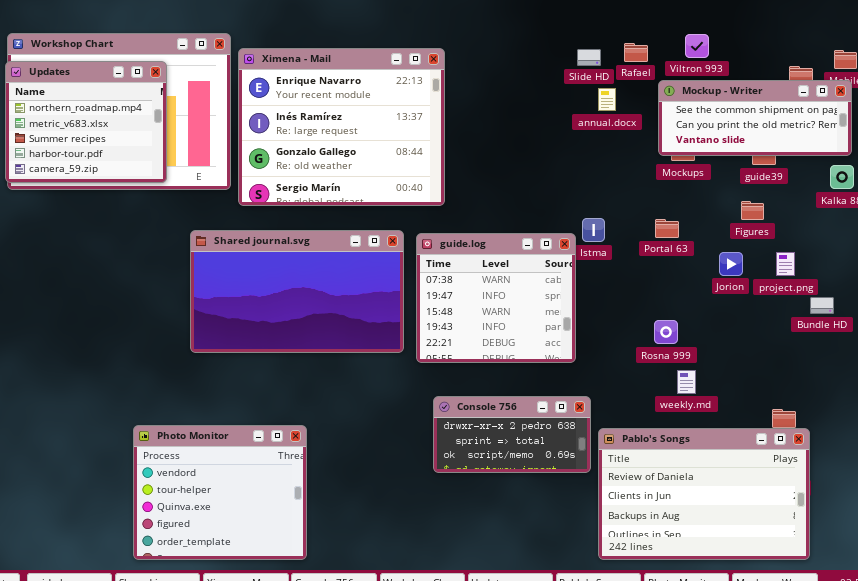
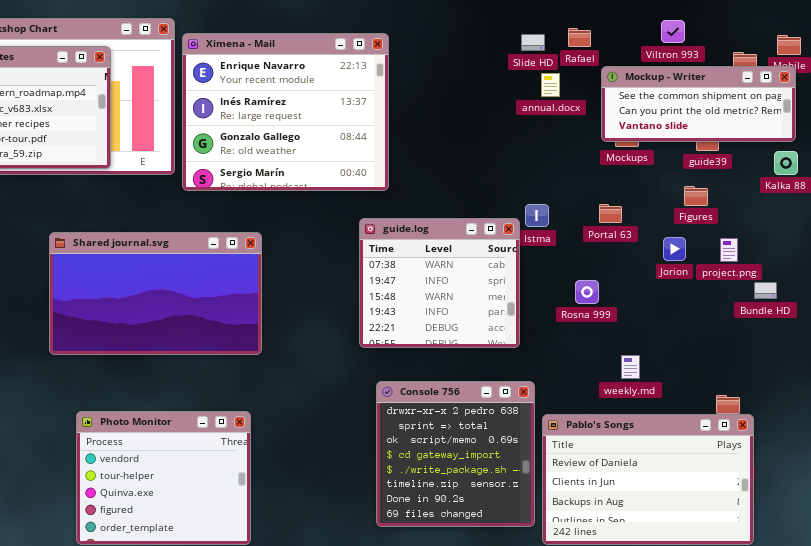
Viltron 993: [685,34,709,58] -> [661,20,685,43], moved
Shared journal.svg: [190,230,404,353] -> [49,232,262,355], moved
Rosna 999: [654,320,678,344] -> [575,280,599,304], moved
Console 756: [433,396,591,473] -> [376,381,535,527], resized

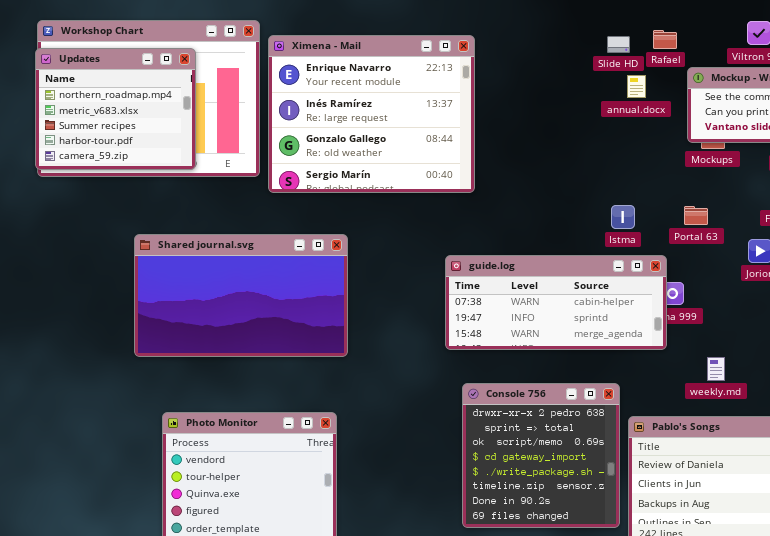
guide.log: [359,218,520,348] -> [445,255,667,350], resized

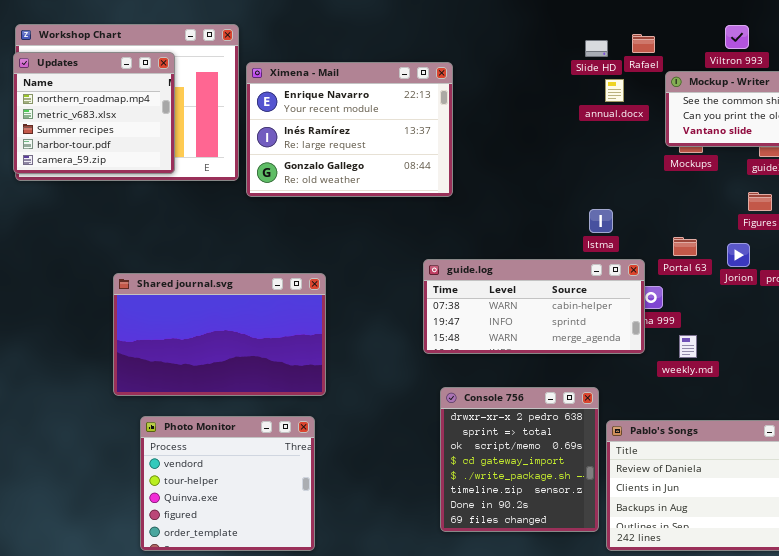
Ximena - Mail: [268,35,475,193] -> [246,62,453,197], resized
Portal 63: [684,206,708,225] -> [673,237,697,256], moved
Shared journal.svg: [134,234,348,357] -> [113,273,326,396], moved
weekly.md: [707,357,725,381] -> [679,335,697,358], moved

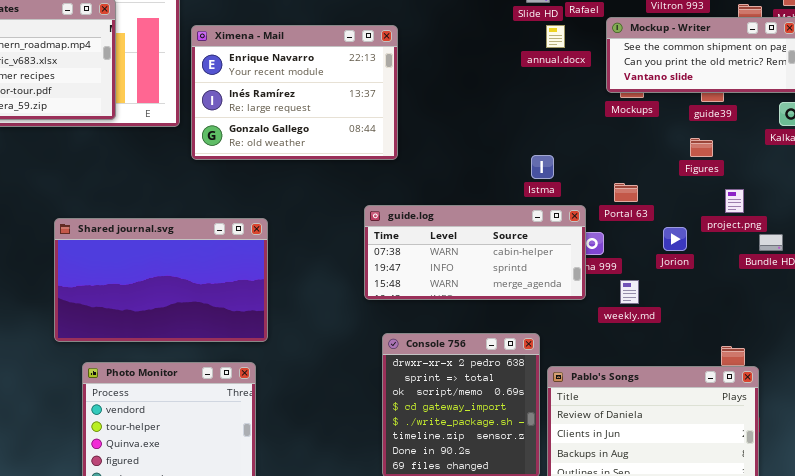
Ximena - Mail: [246,62,453,197] -> [191,25,398,160], moved
Jorion: [727,243,750,267] -> [663,227,687,251], moved

